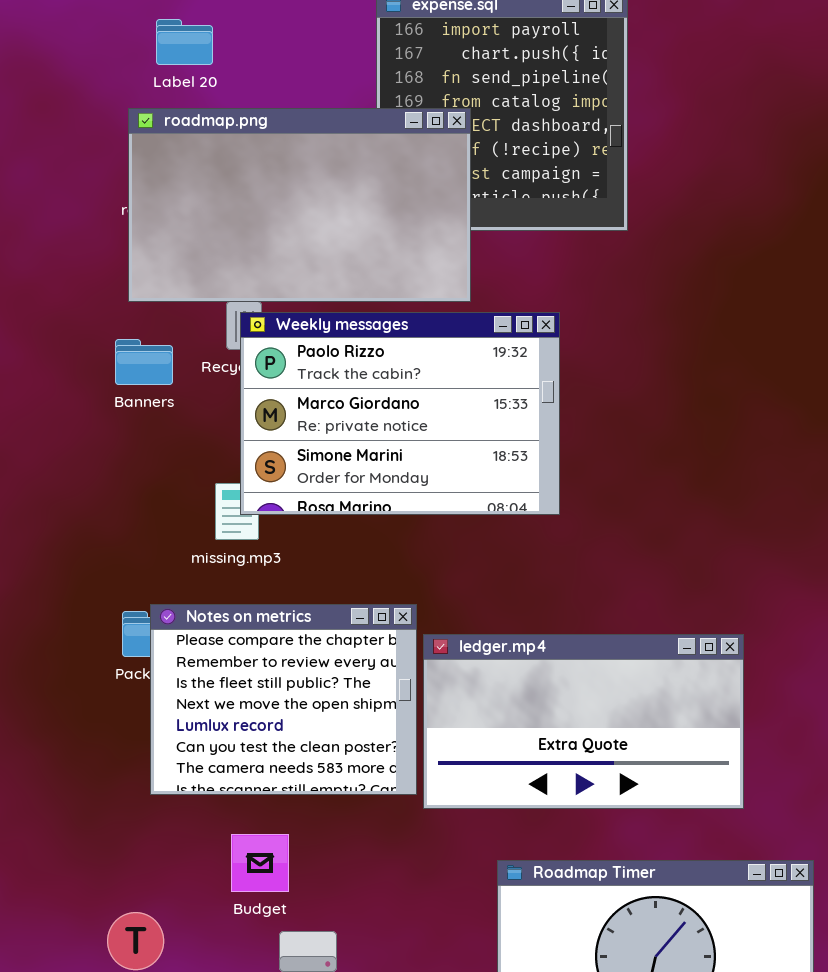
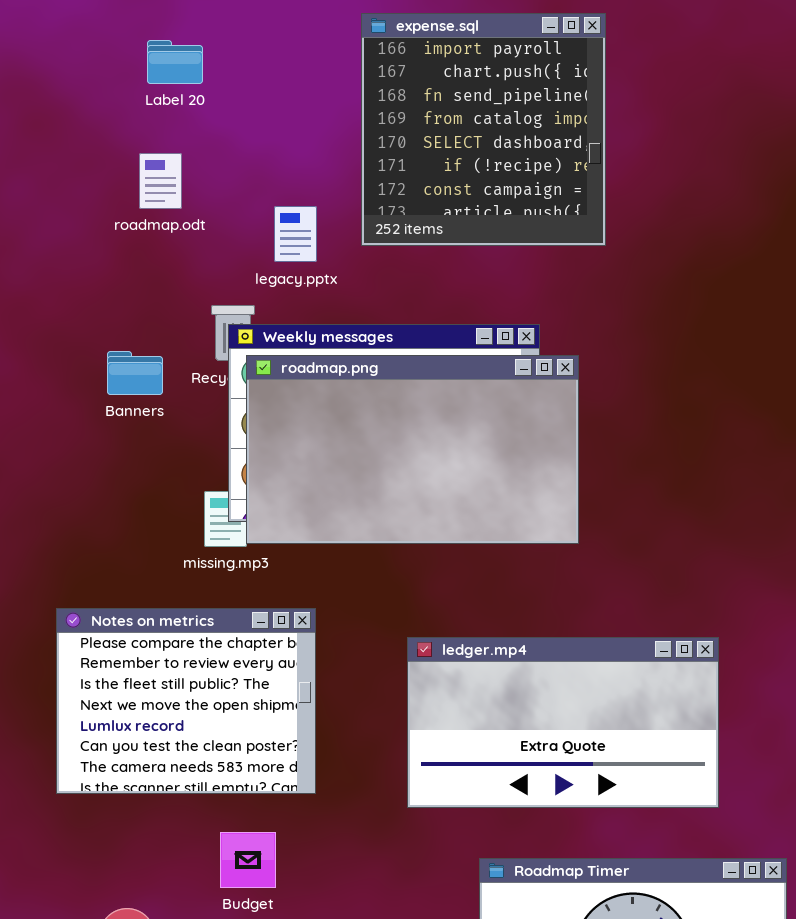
roadmap.png: [128,108,471,302] -> [246,355,579,544], moved
Notes on metrics: [150,604,417,795] -> [56,608,316,794], moved

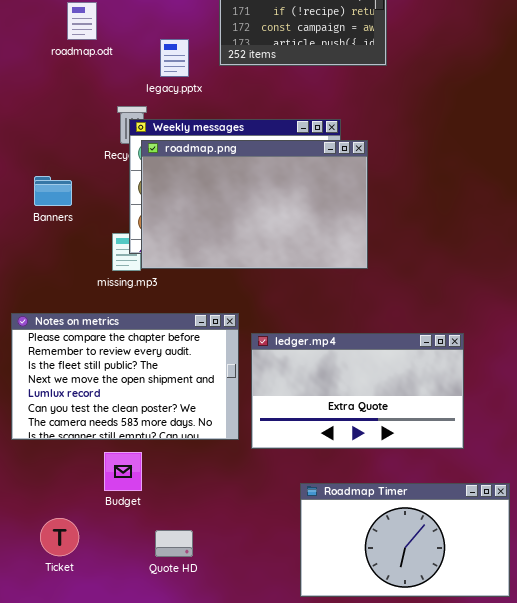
Banners: [107,351,163,395] -> [34,176,72,206], moved
Notes on metrics: [56,608,316,794] -> [11,313,239,440], resized
Budget: [220,832,276,888] -> [104,452,142,491], moved

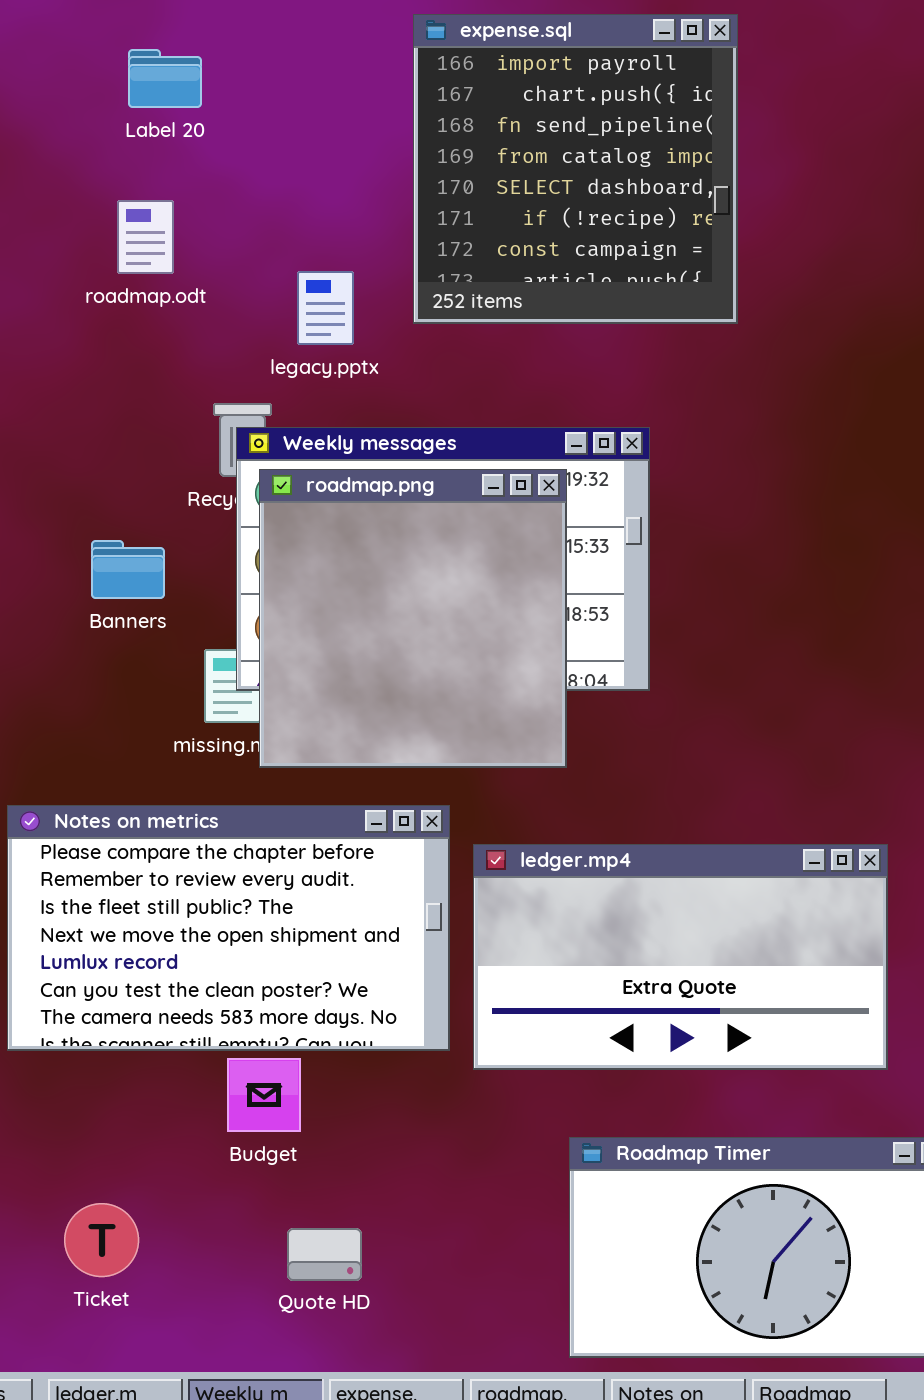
roadmap.png: [141,140,368,269] -> [259,469,567,768], resized
Banners: [34,176,72,206] -> [91,540,165,599], moved
Budget: [104,452,142,491] -> [227,1058,301,1132], moved

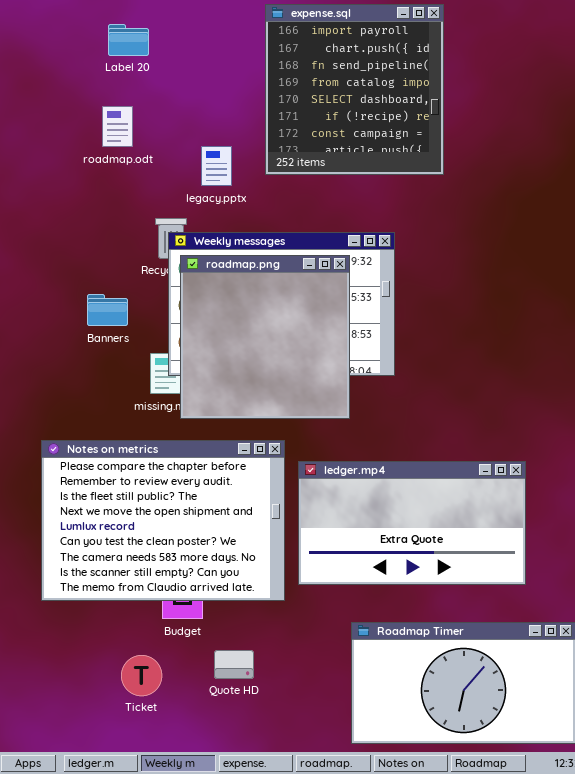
Notes on metrics: [7,805,450,1051] -> [41,440,285,601], resized
Ticket: [64,1203,139,1277] -> [121,655,162,696], moved
Quote HD: [287,1228,362,1281] -> [214,650,254,679], moved

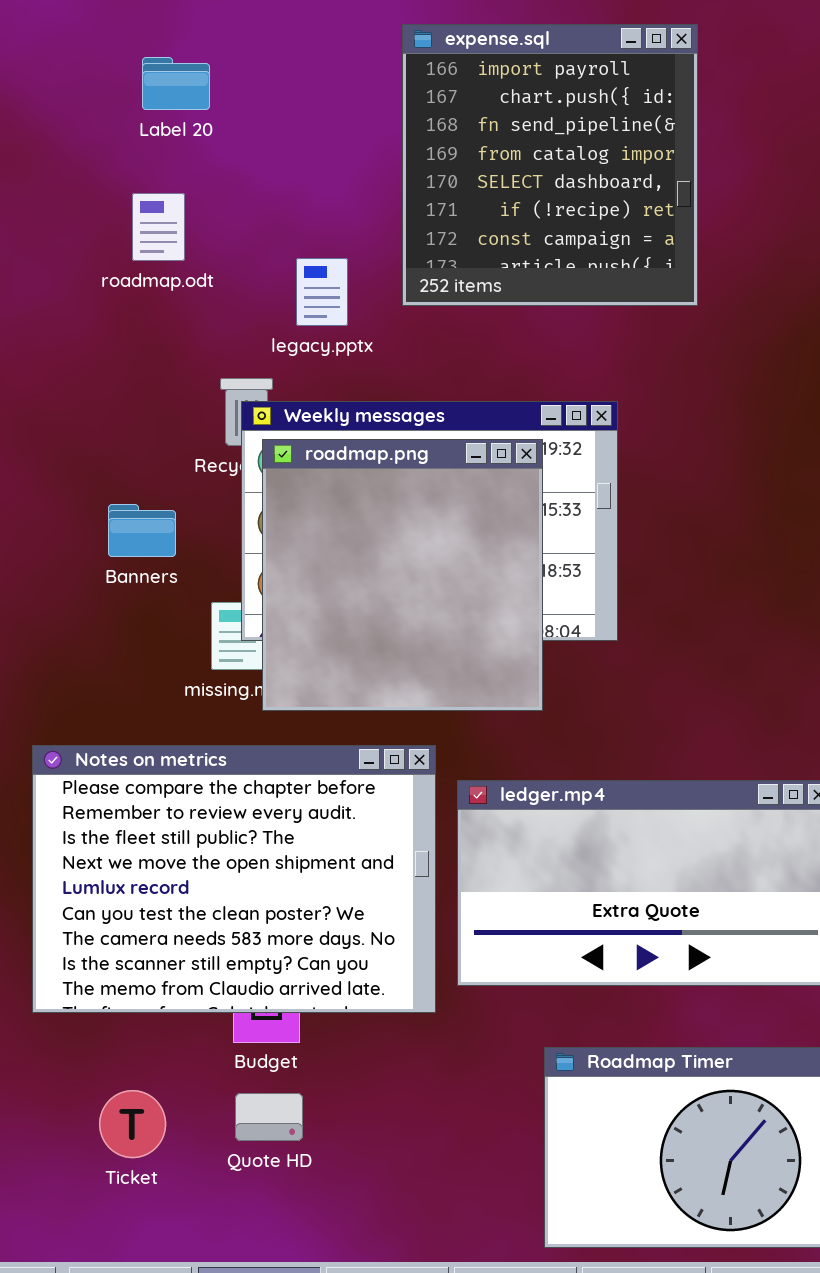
Quote HD: [214,650,254,679] -> [235,1093,303,1141], moved
Ticket: [121,655,162,696] -> [99,1090,166,1158], moved

